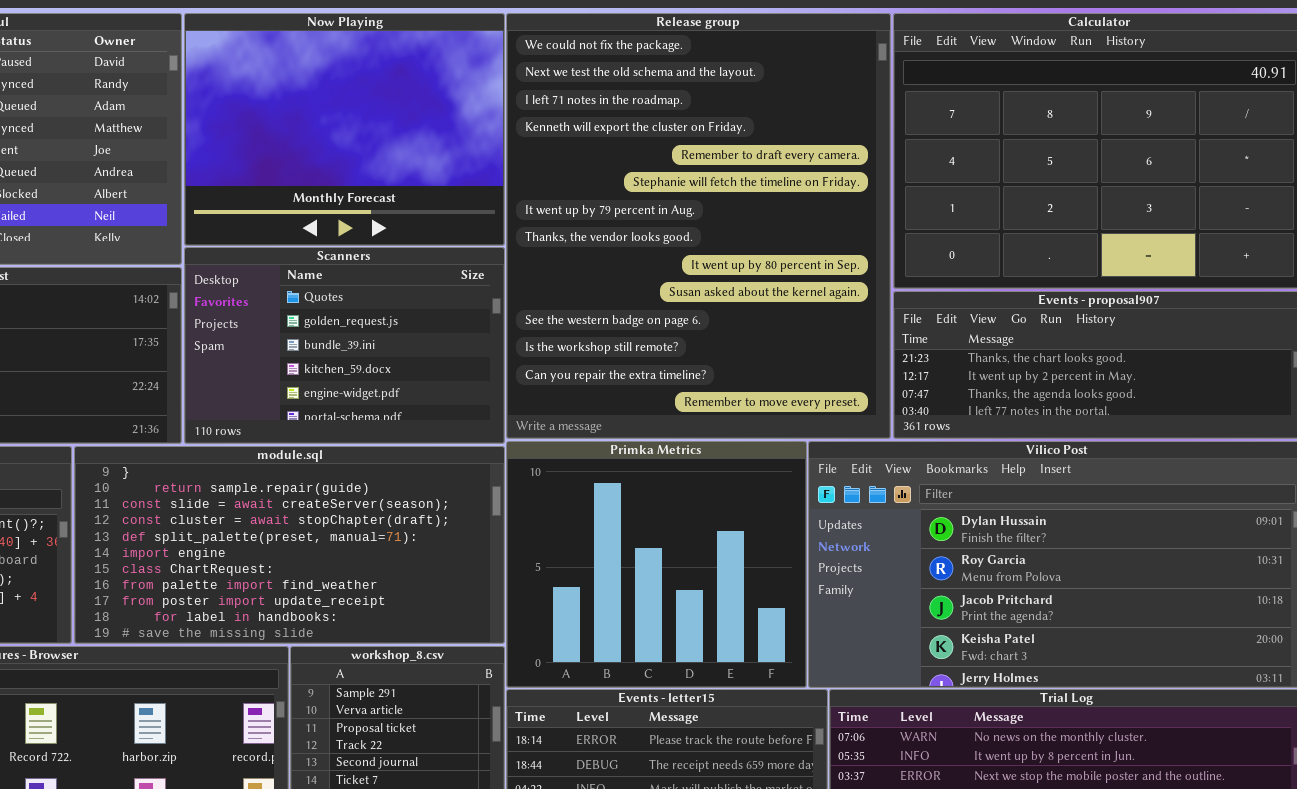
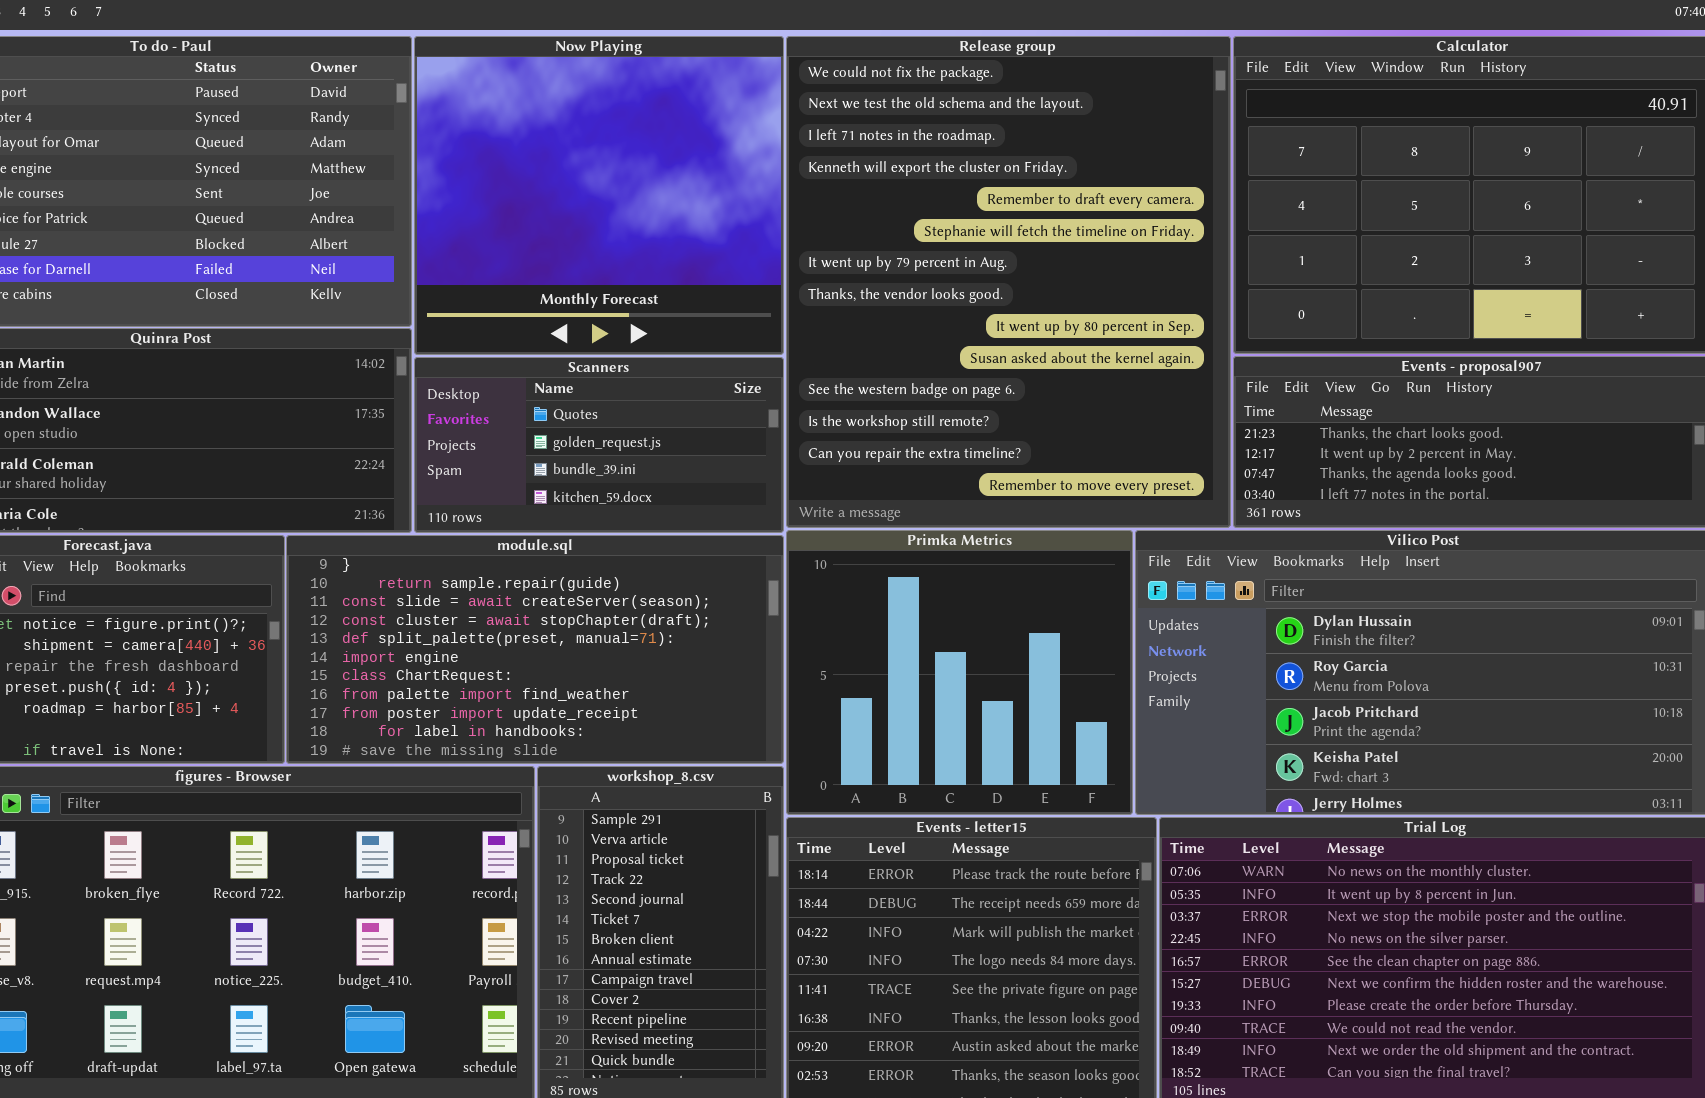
Now Playing: [184,13,505,246] -> [414,36,784,355], resized
Scanners: [184,247,505,444] -> [414,357,784,533], resized

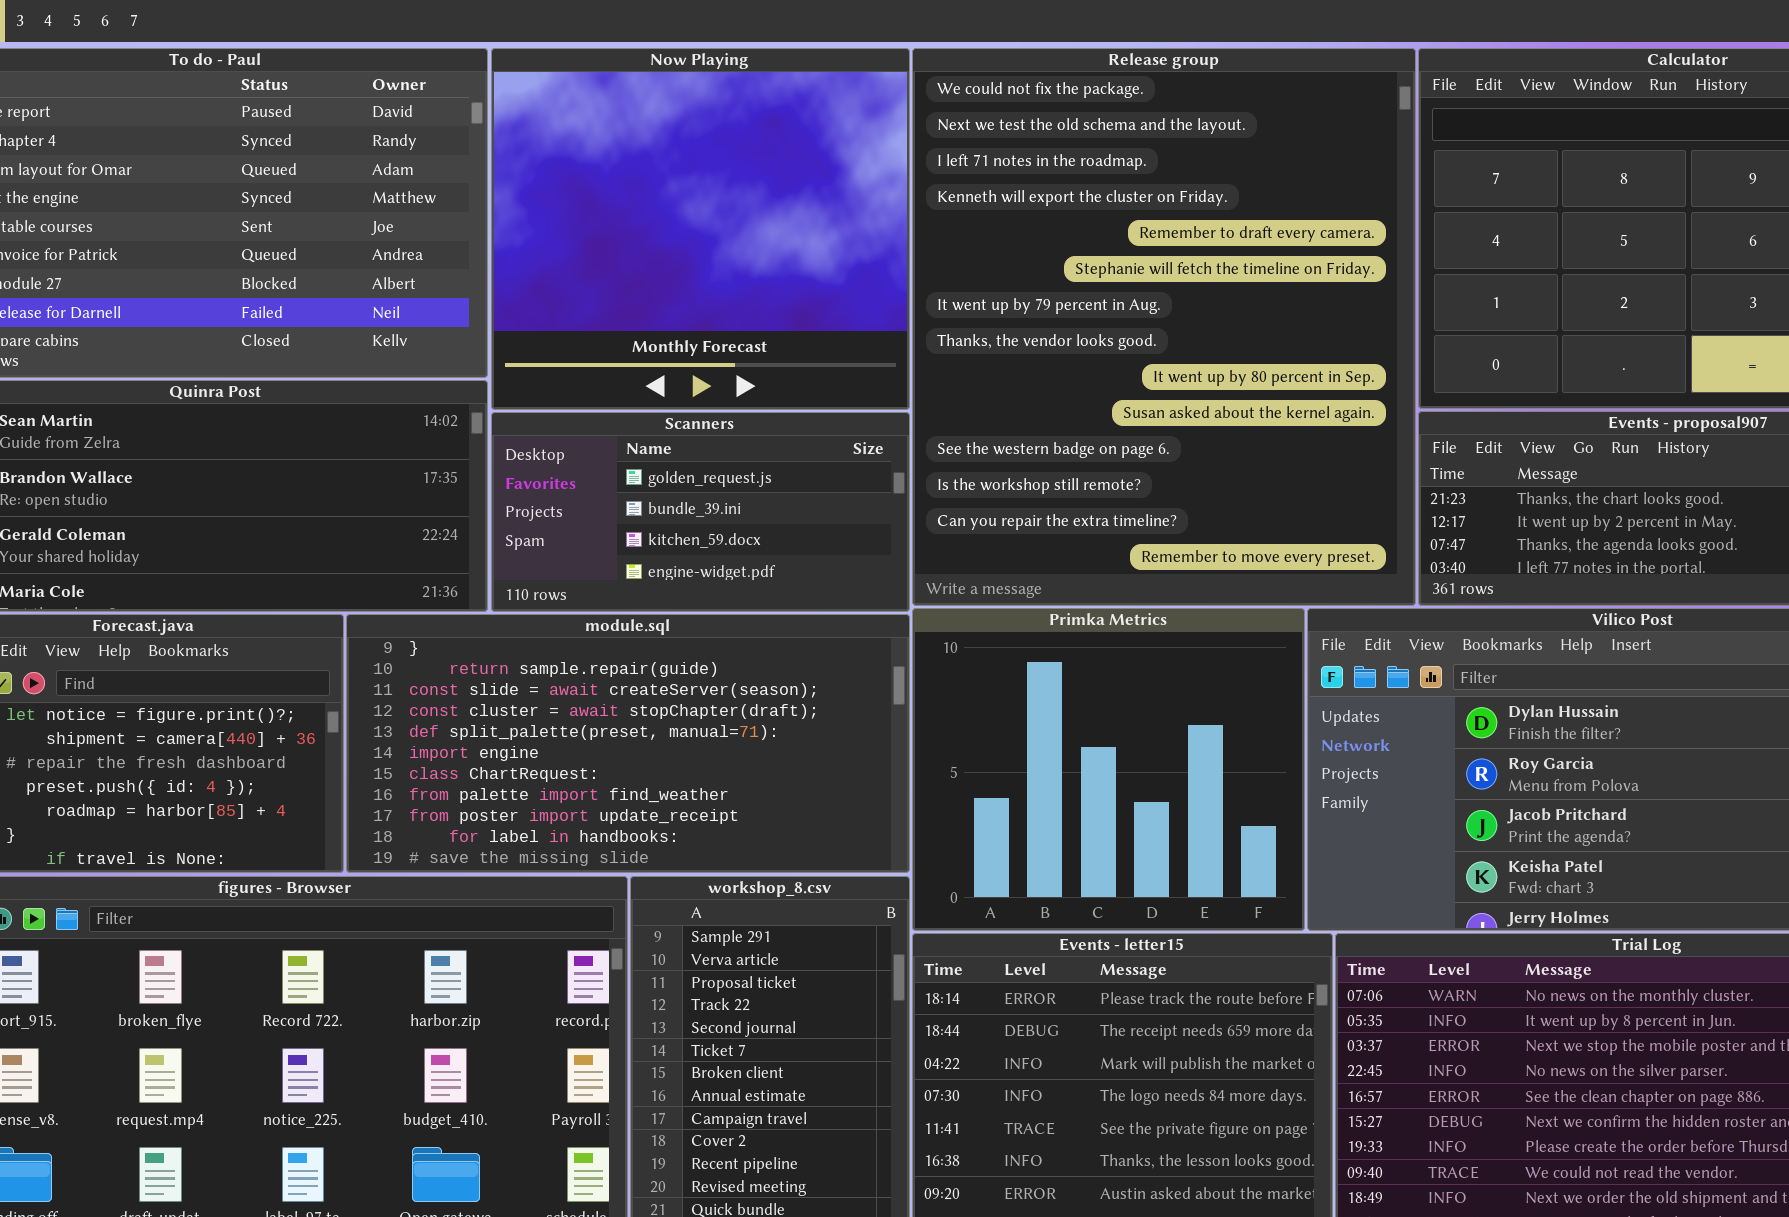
Scanners: [414,357,784,533] -> [491,412,910,612], scrolled down 1 row

